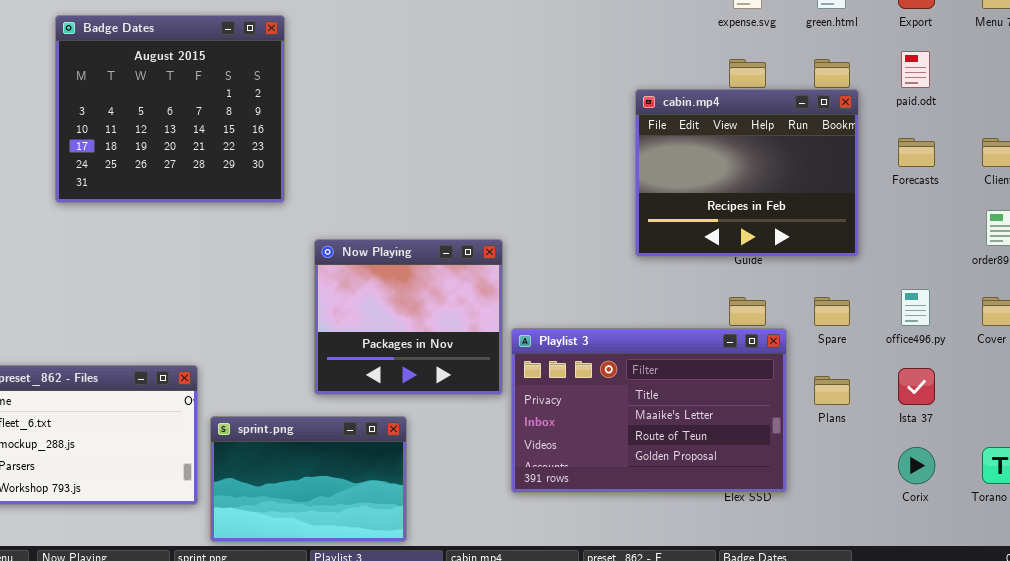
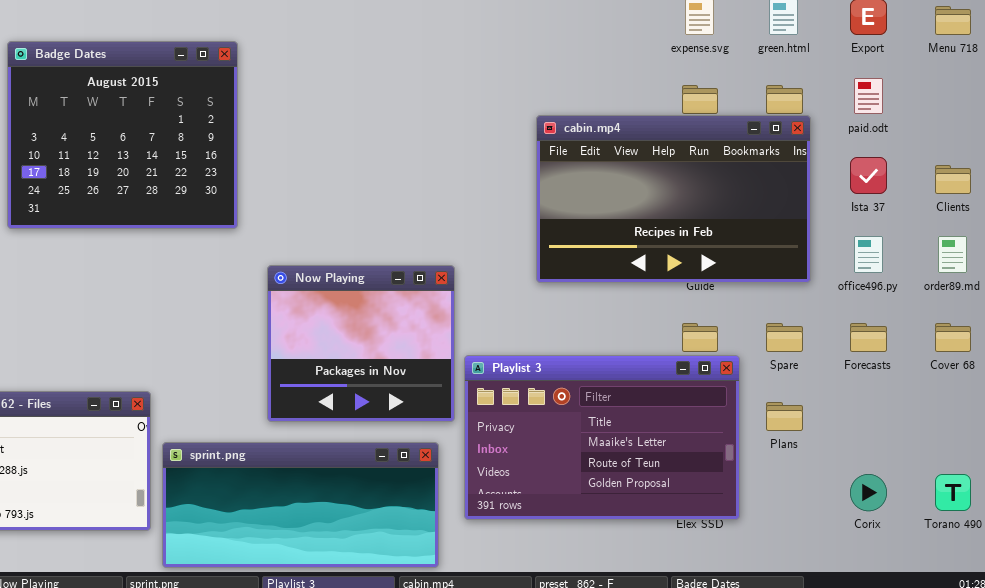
cabin.mp4: [635,89,859,257] -> [536,115,811,283], resized
Forecasts: [898,138,935,167] -> [850,323,887,352], moved
office496.py: [901,289,930,326] -> [854,236,883,273], moved
Ista 37: [898,368,935,405] -> [850,157,887,194], moved
sprint.png: [210,416,407,542] -> [162,442,439,568], resized

